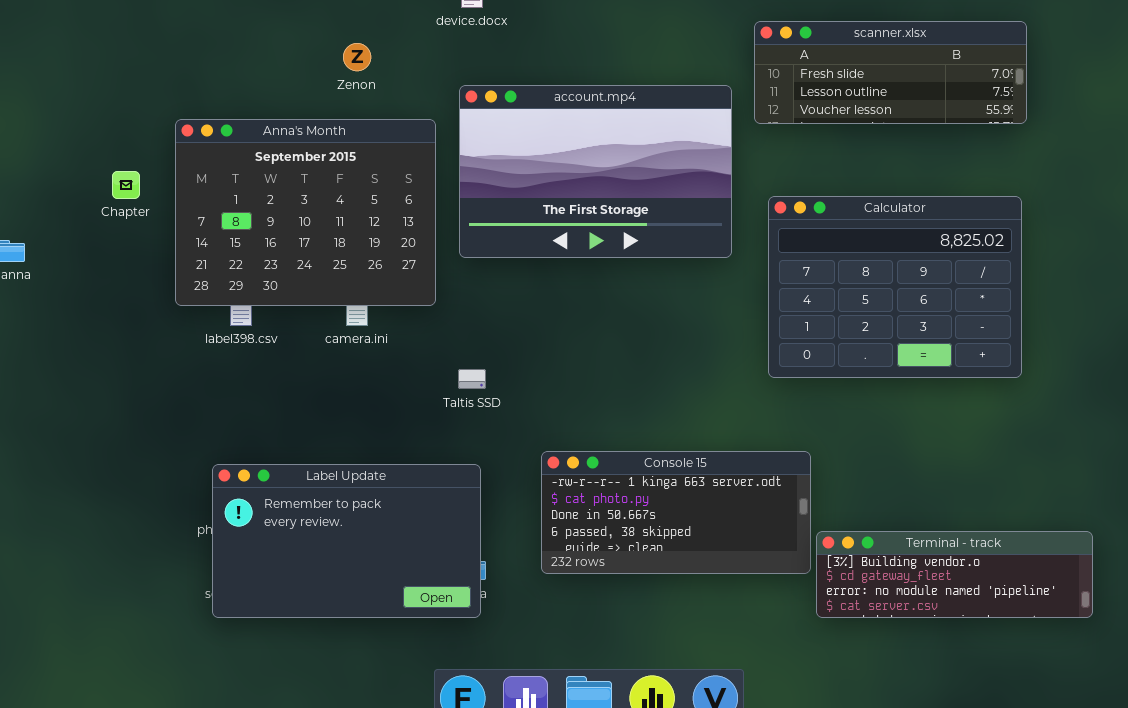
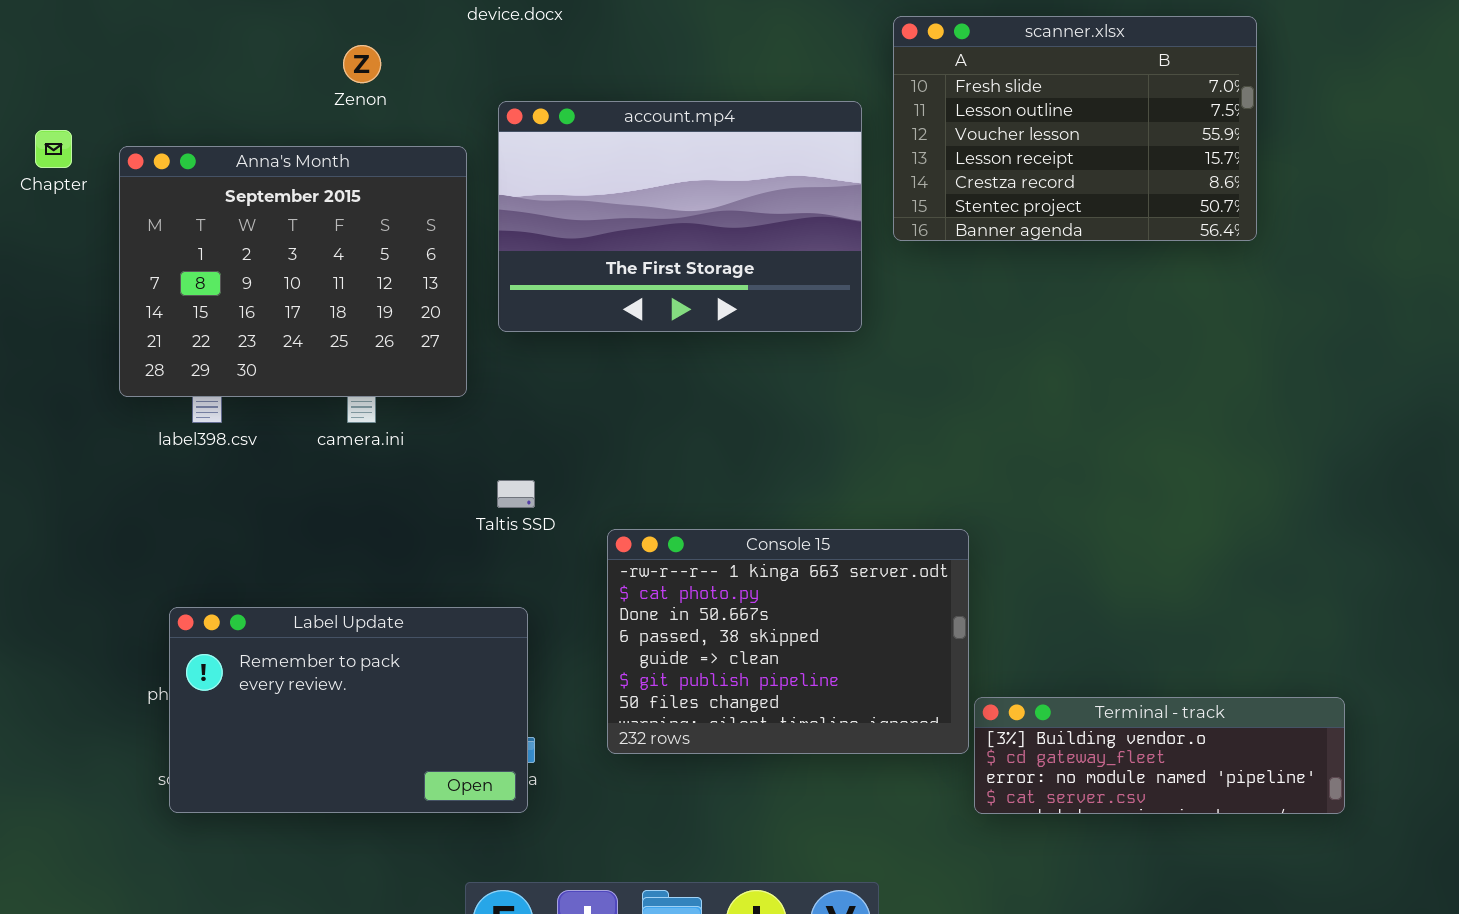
scanner.xlsx: [754,21,1027,124] -> [893,16,1257,241], resized
Chapter: [112,171,140,199] -> [35,130,72,168], moved
Calculator: [768,196,1022,378] -> none, closed
Console 15: [541,451,811,574] -> [607,529,969,754], resized

